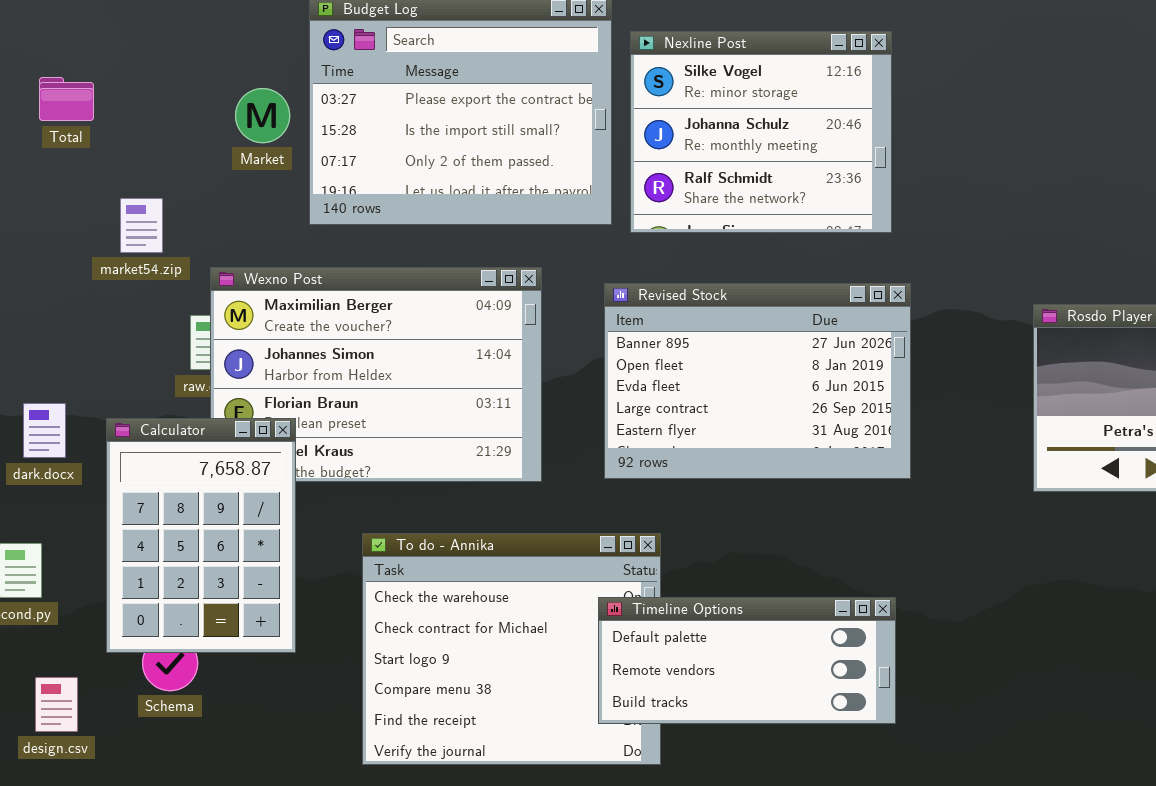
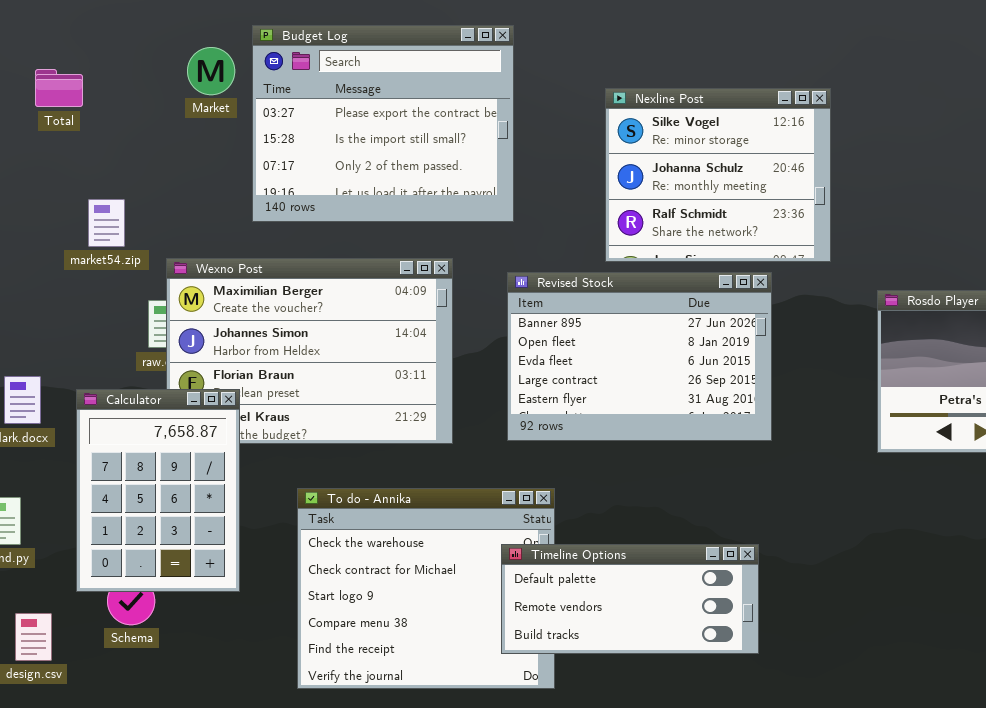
Nexline Post: [630,31,892,233] -> [605,88,831,262], moved
Total: [39,77,94,121] -> [35,69,83,107], moved
Market: [235,88,290,143] -> [187,47,235,95], moved

